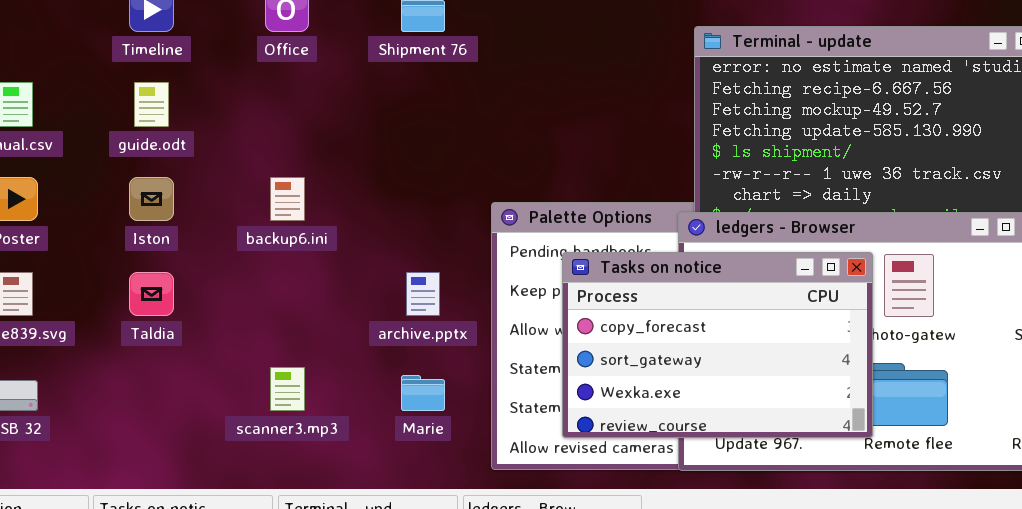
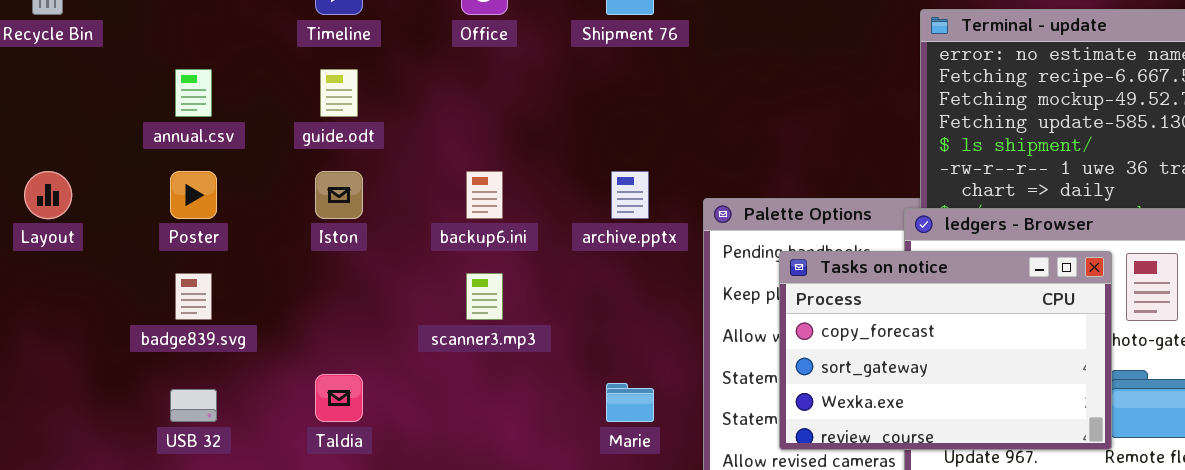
Taldia: [129,272,174,316] -> [315,374,363,422], moved
archive.pptx: [406,272,440,316] -> [611,171,649,219], moved
scanner3.mp3: [270,367,305,411] -> [466,273,503,320], moved

